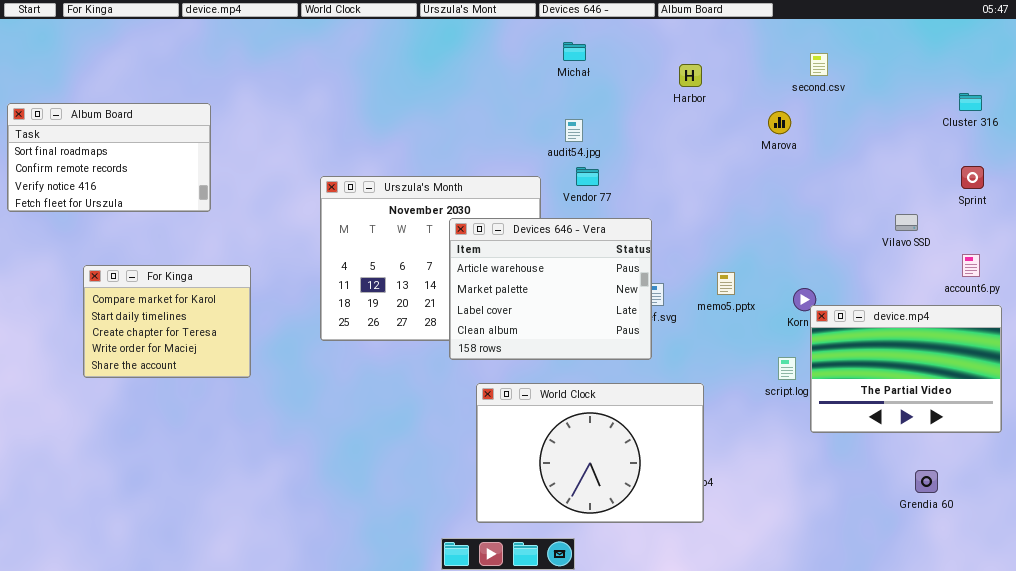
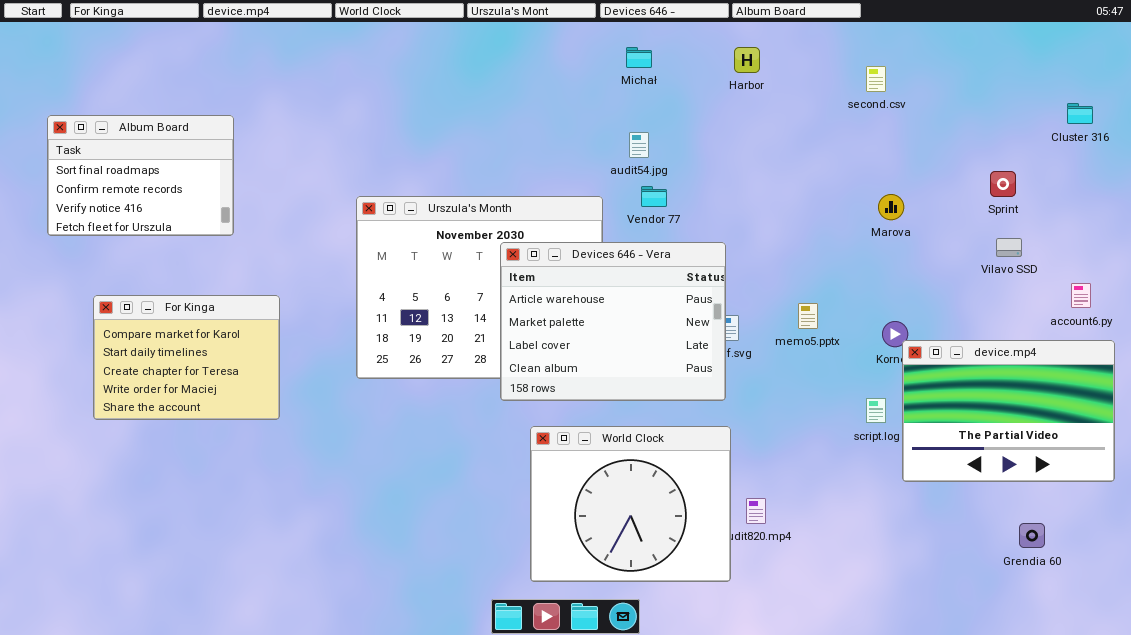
second.csv: [810,53,828,76] -> [866,66,886,92], moved
Harbor: [679,64,702,87] -> [734,47,760,73], moved
Album Board: [7,103,211,212] -> [47,115,234,236], resized
Marova: [768,111,791,134] -> [878,194,904,220], moved
Sprint: [961,166,984,189] -> [990,171,1016,197], moved
World Clock: [476,383,704,523] -> [530,426,731,582], resized

